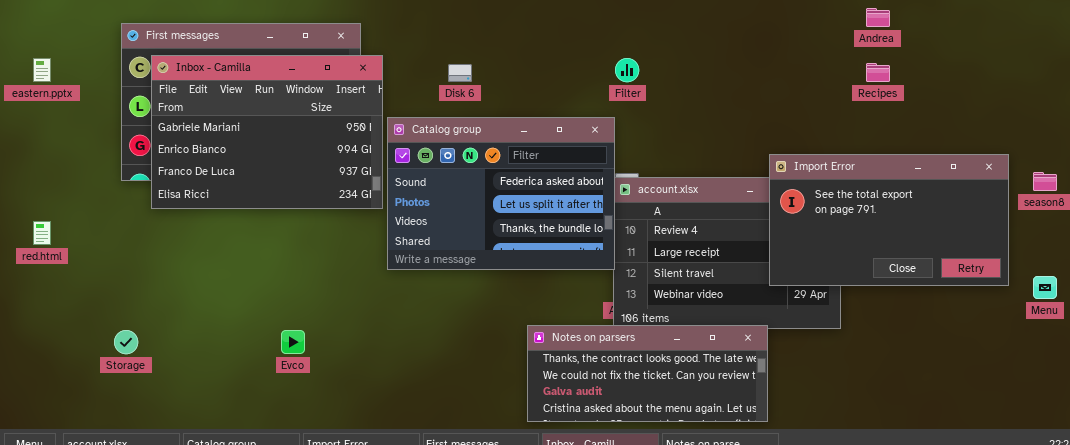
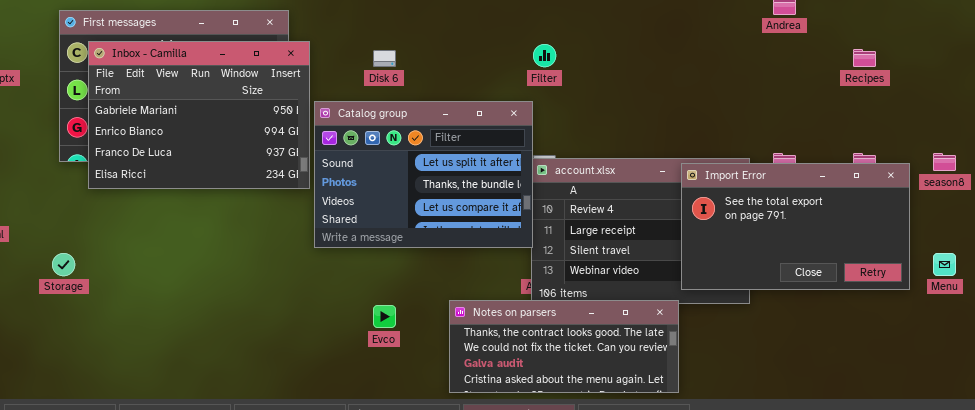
Recipes: [866,63,890,82] -> [853,49,876,67], moved
Catalog group: [387,117,615,270] -> [314,101,533,248], scrolled down 1 row
Import Error: [769,154,1009,286] -> [681,163,910,290], moved
Storage: [114,330,138,354] -> [52,253,75,276], moved
Evco: [281,330,305,354] -> [373,305,396,328], moved

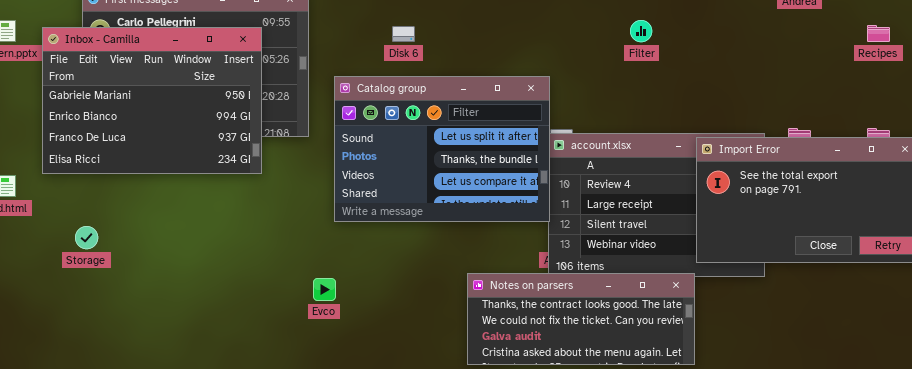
Inbox - Camilla: [88,41,310,189] -> [42,27,262,174], moved
Filter: [533,44,556,67] -> [630,20,652,42], moved
Evco: [373,305,396,328] -> [313,278,336,301], moved

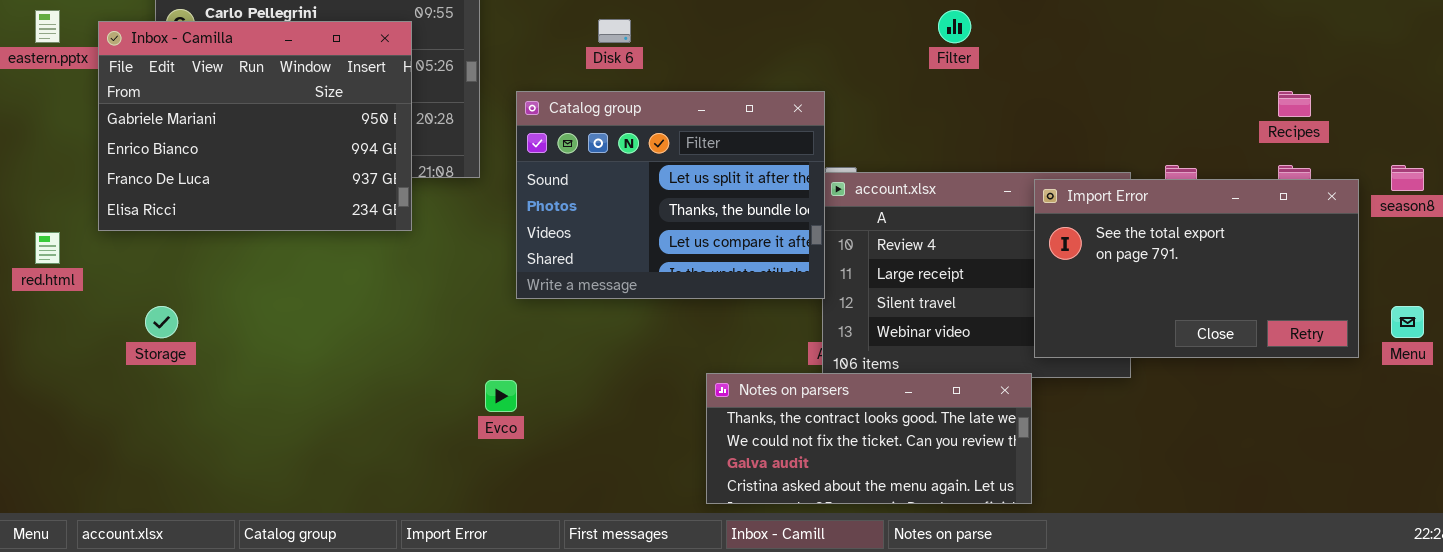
Recipes: [867,25,890,42] -> [1278,91,1311,117], moved

